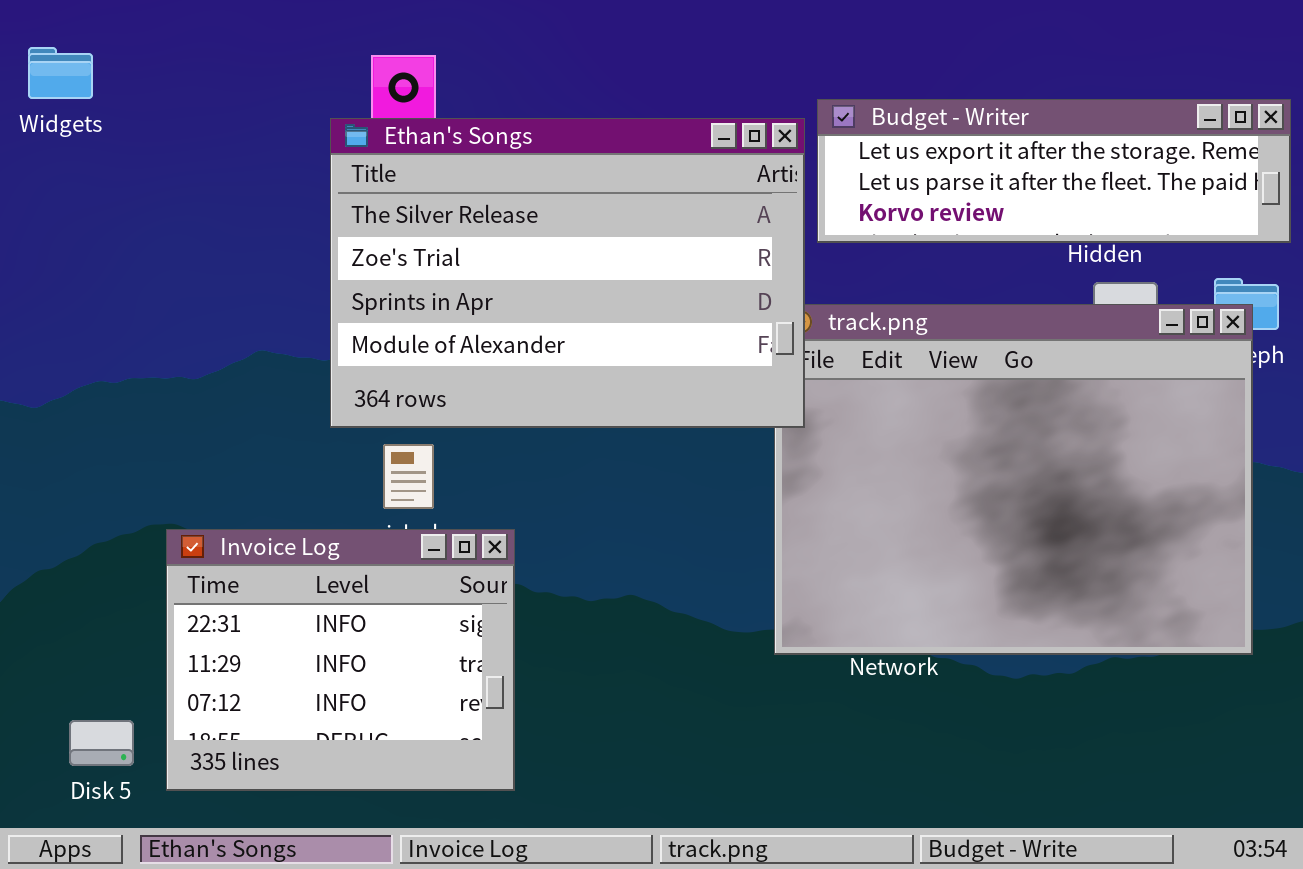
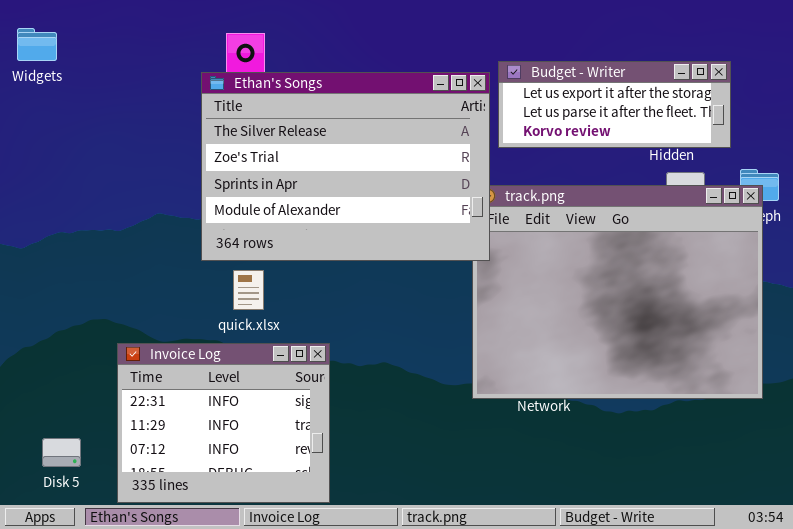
Budget - Writer: [817,99,1291,243] -> [498,61,731,148], resized
Invoice Log: [166,529,515,791] -> [117,343,330,503], moved

